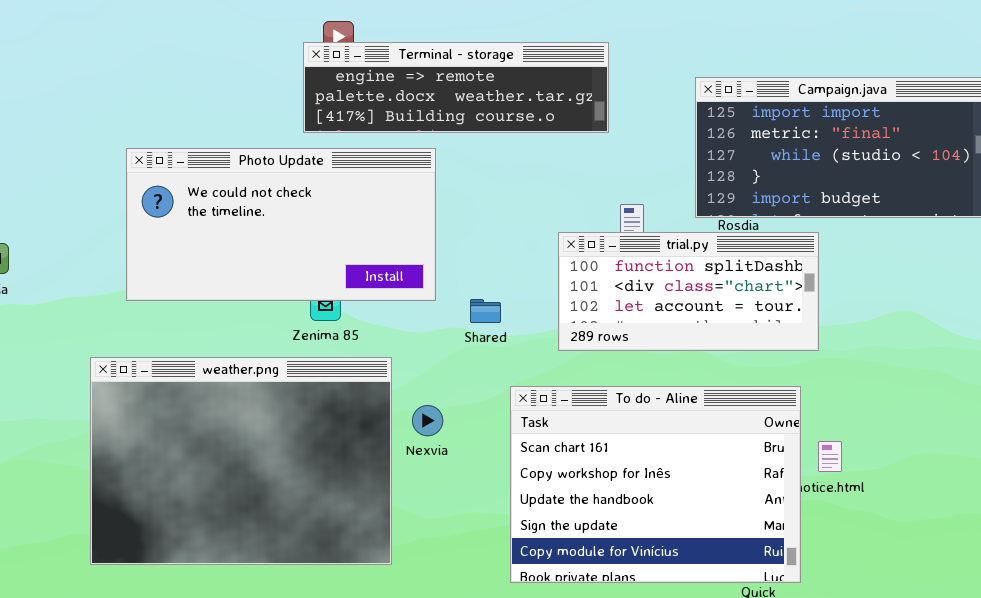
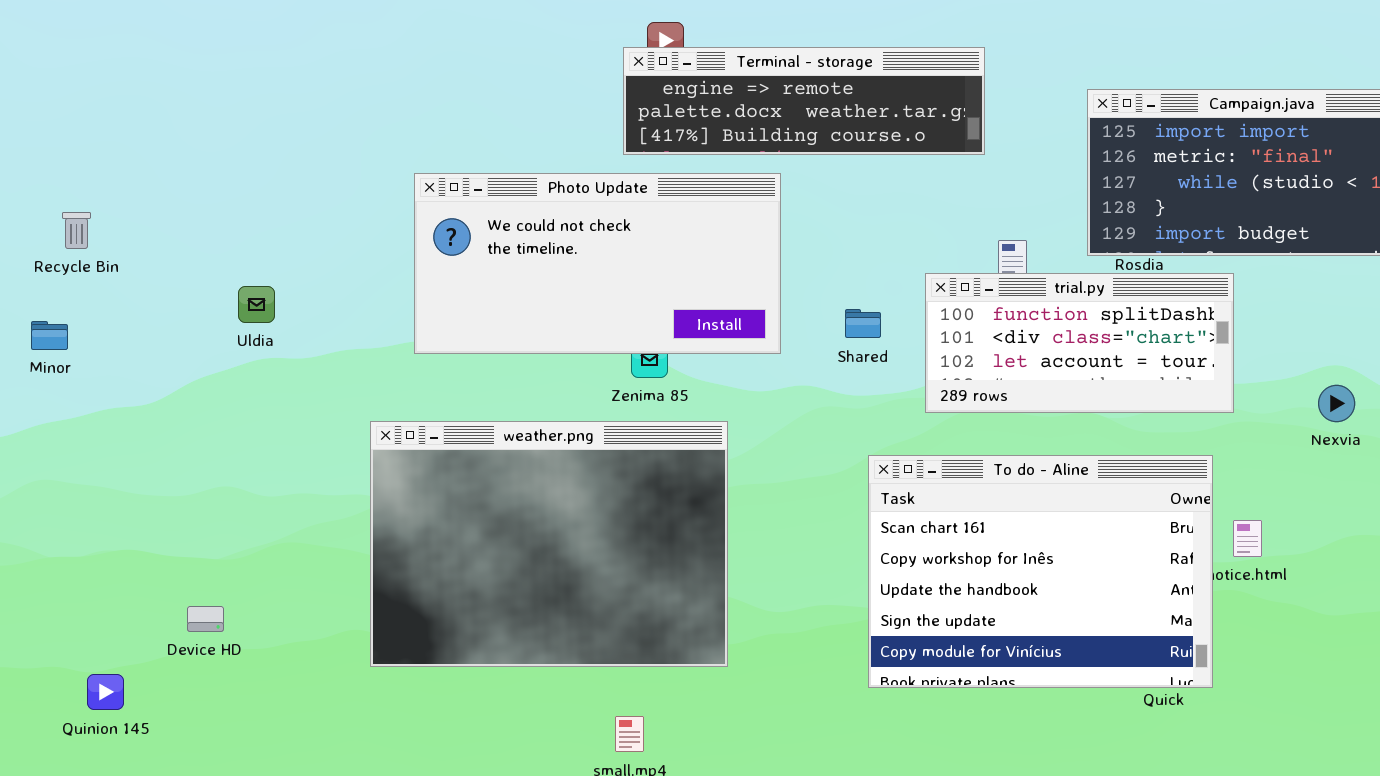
Shared: [470,299,501,323] -> [845,309,881,338], moved
Nexvia: [412,405,443,436] -> [1318,385,1355,422], moved

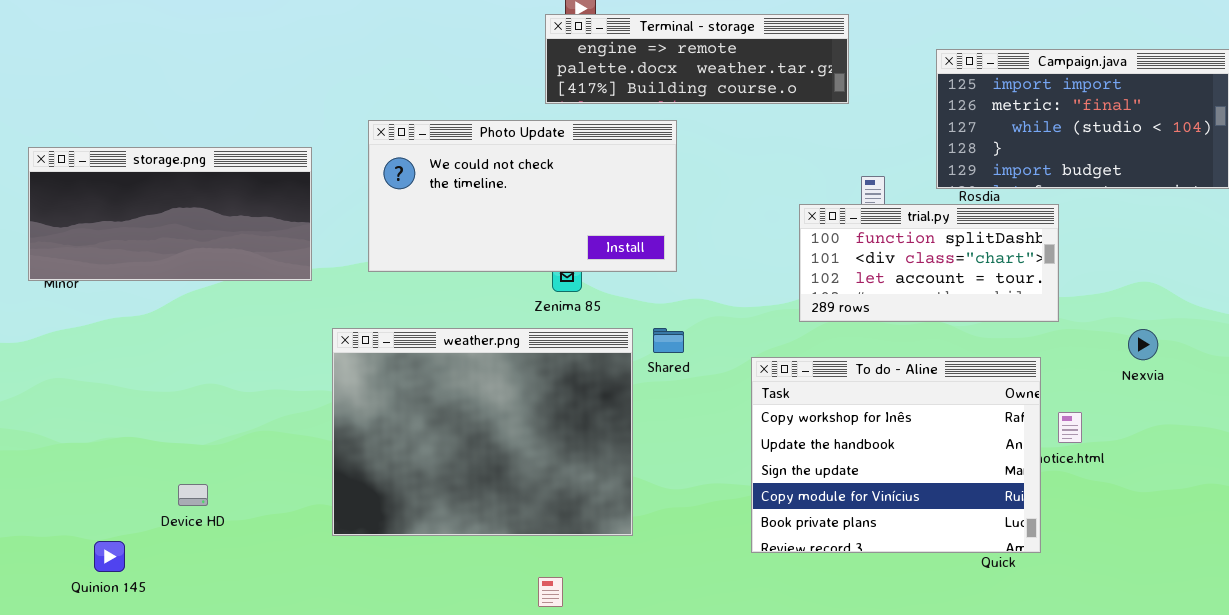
storage.png: none -> [28,147,312,281], opened
Shared: [845,309,881,338] -> [653,328,684,353], moved
Nexvia: [1318,385,1355,422] -> [1128,329,1158,360], moved
To do - Aline: [868,455,1213,688] -> [751,357,1041,553], scrolled down 1 row

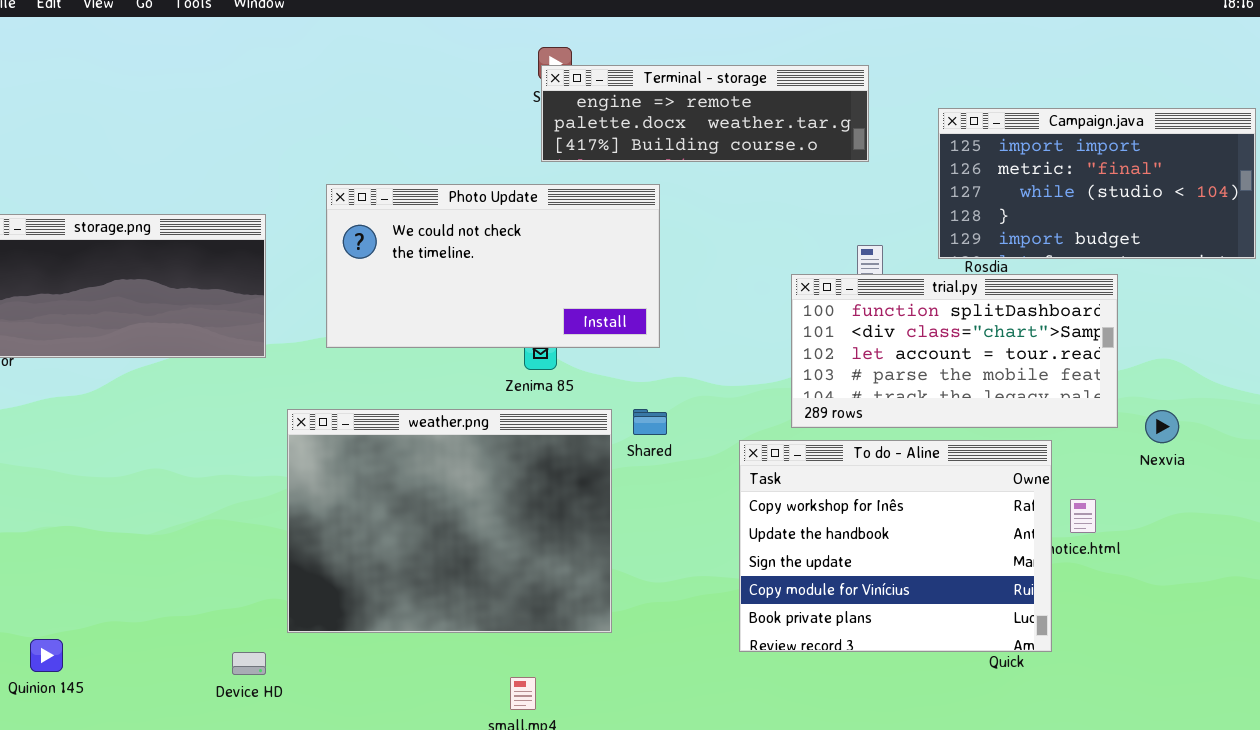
Terminal - storage: [545,14,849,104] -> [541,65,869,162], moved
trial.py: [799,204,1059,322] -> [791,274,1118,428], resized
Device HD: [178,484,208,506] -> [232,652,266,675], moved

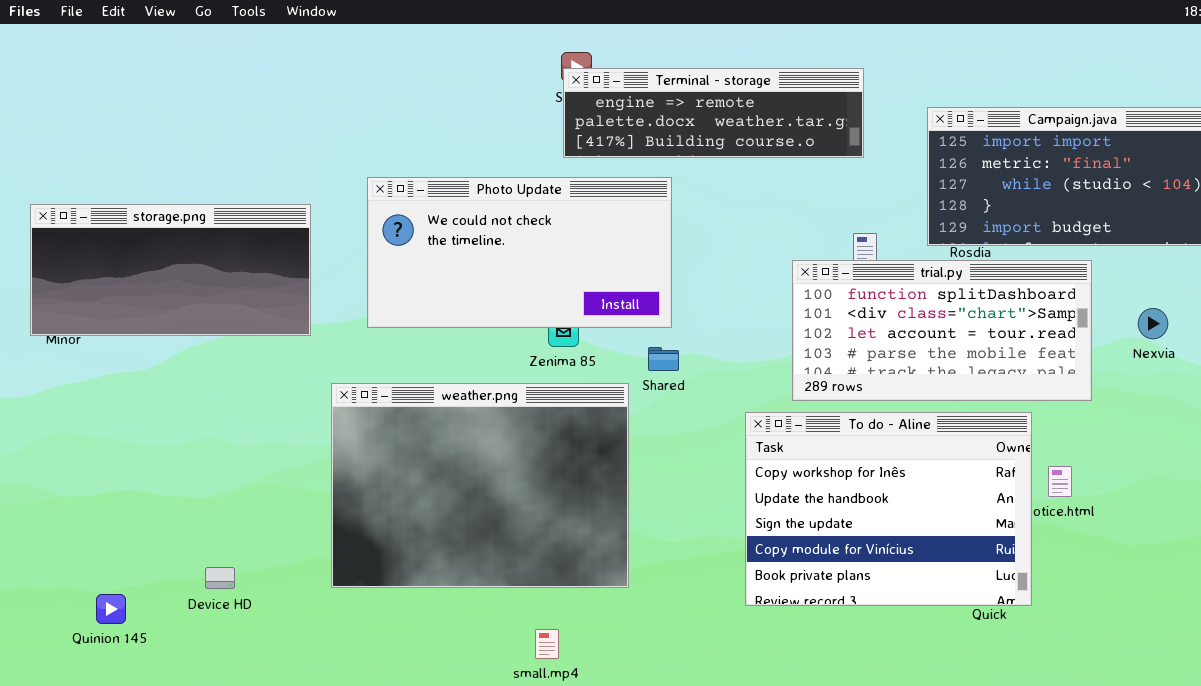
Shared: [633,409,667,435] -> [648,347,679,371], moved
Nexvia: [1145,410,1179,443] -> [1138,308,1168,339], moved
Device HD: [232,652,266,675] -> [205,567,235,589], moved

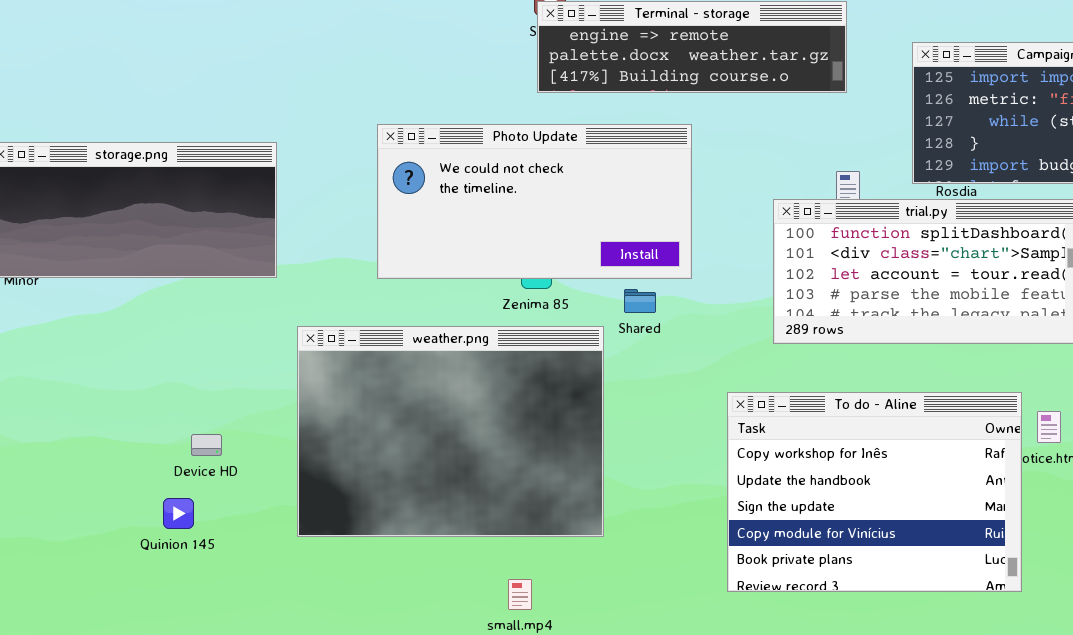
Photo Update: [367,177,672,328] -> [377,124,692,279], moved
To do - Aline: [745,412,1032,606] -> [727,392,1022,592], moved
Device HD: [205,567,235,589] -> [191,434,222,456], moved
Quinion 145: [96,594,126,624] -> [163,498,194,529], moved

